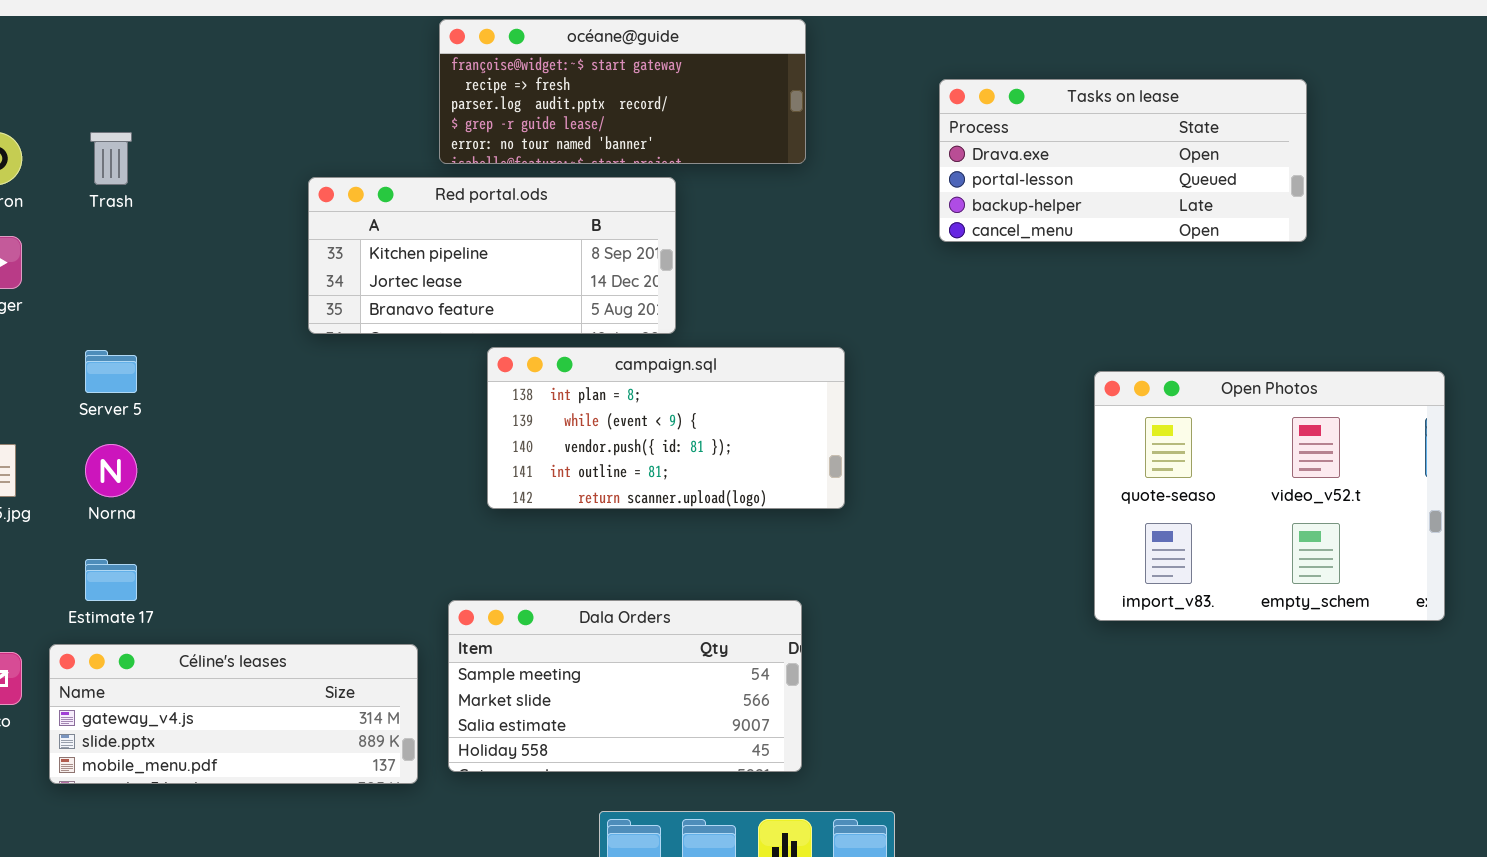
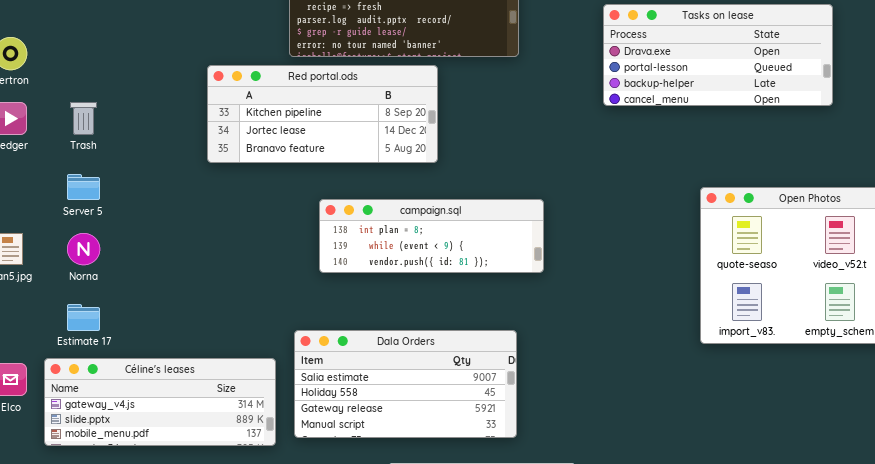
Trash: [90,132,132,185] -> [70,102,97,135], moved
campaign.sql: [487,347,845,509] -> [319,199,544,273], resized
Dala Orders: [448,600,802,772] -> [294,330,517,438], scrolled down 2 rows

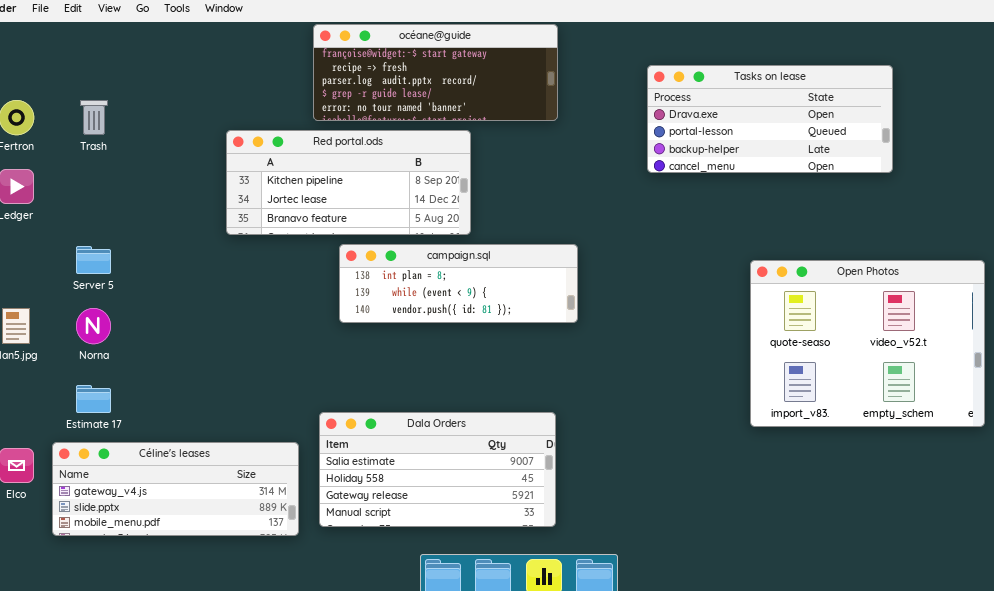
Trash: [70,102,97,135] -> [80,100,108,135], moved
campaign.sql: [319,199,544,273] -> [339,244,578,323], moved

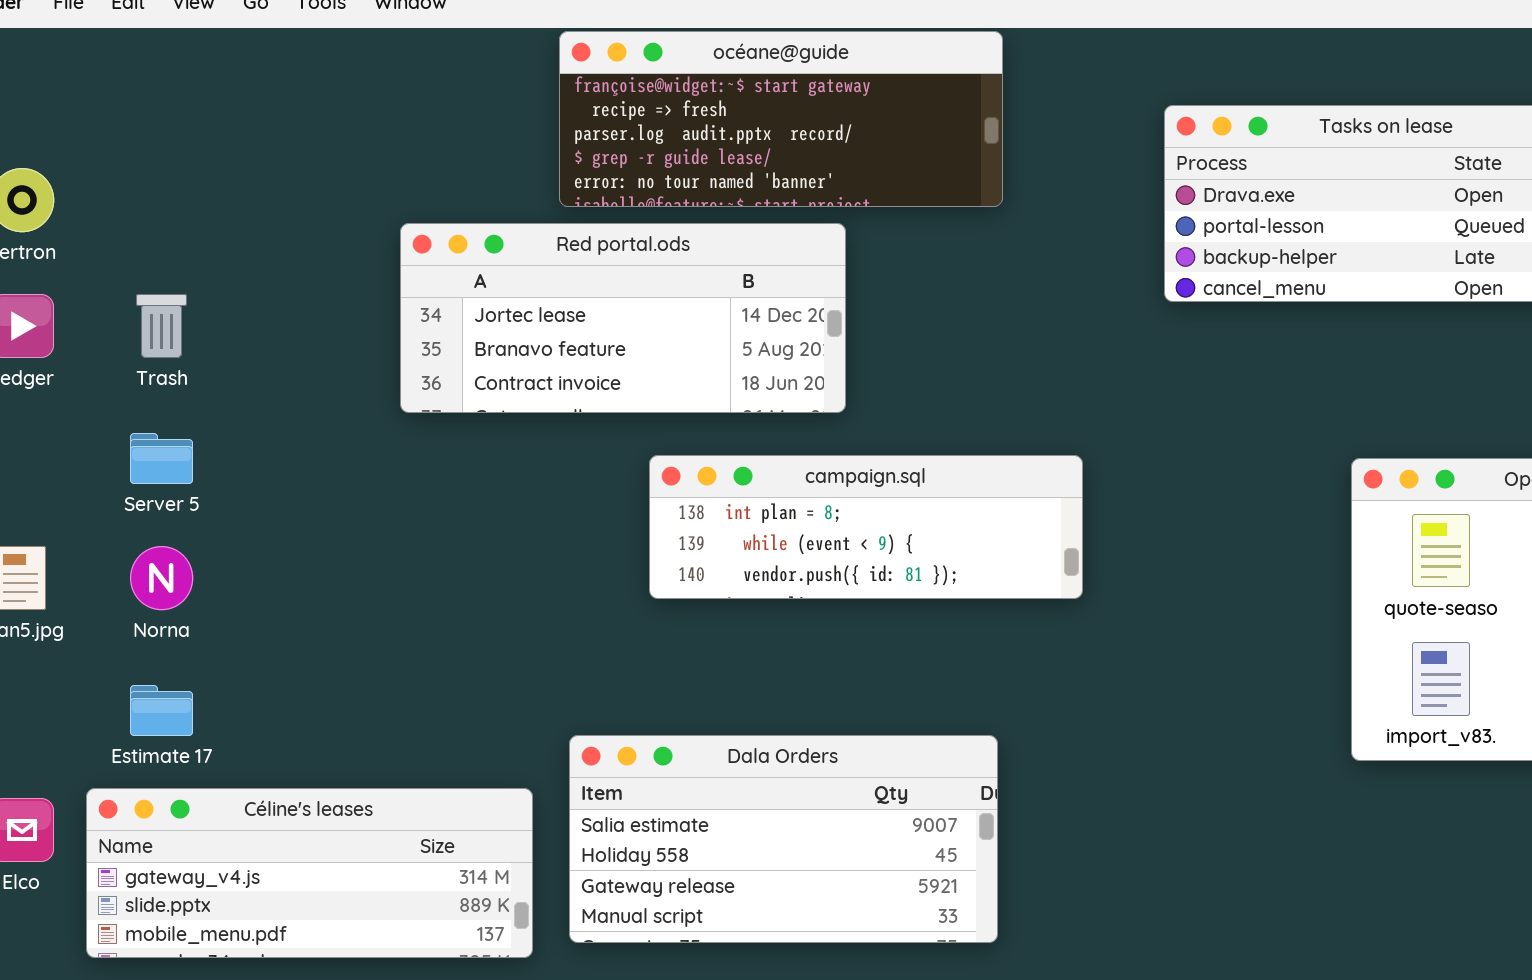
Trash: [80,100,108,135] -> [136,294,187,358], moved
Red portal.ods: [226,130,471,235] -> [400,223,846,413], scrolled down 1 row
campaign.sql: [339,244,578,323] -> [649,455,1083,599], moved

